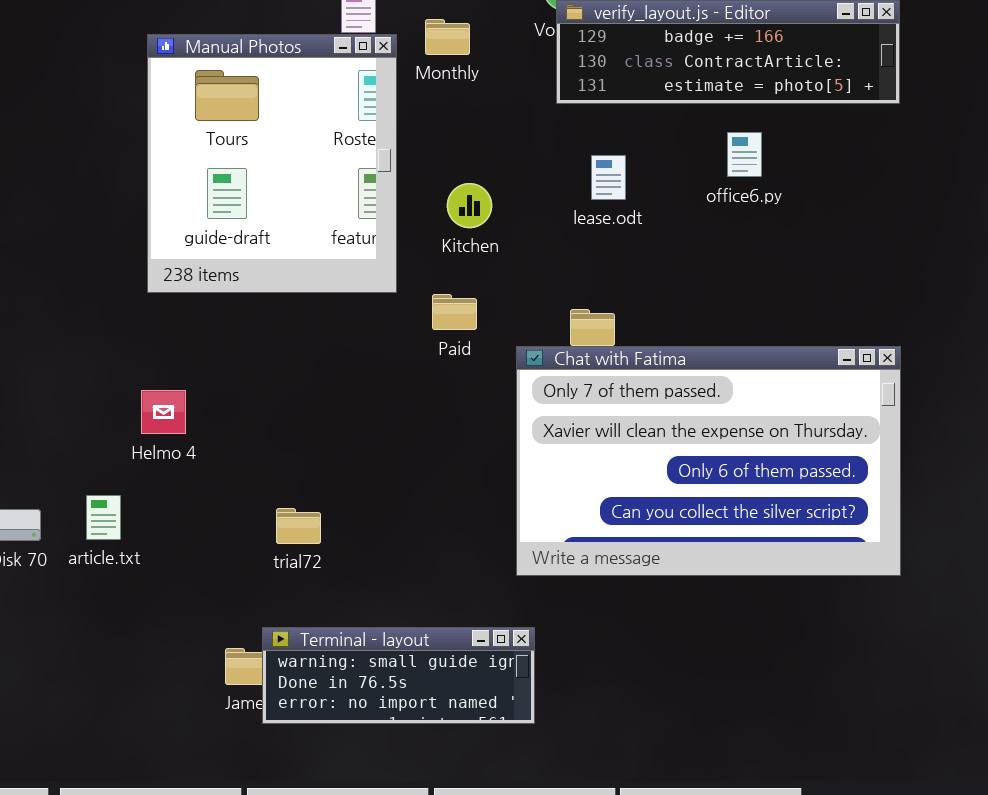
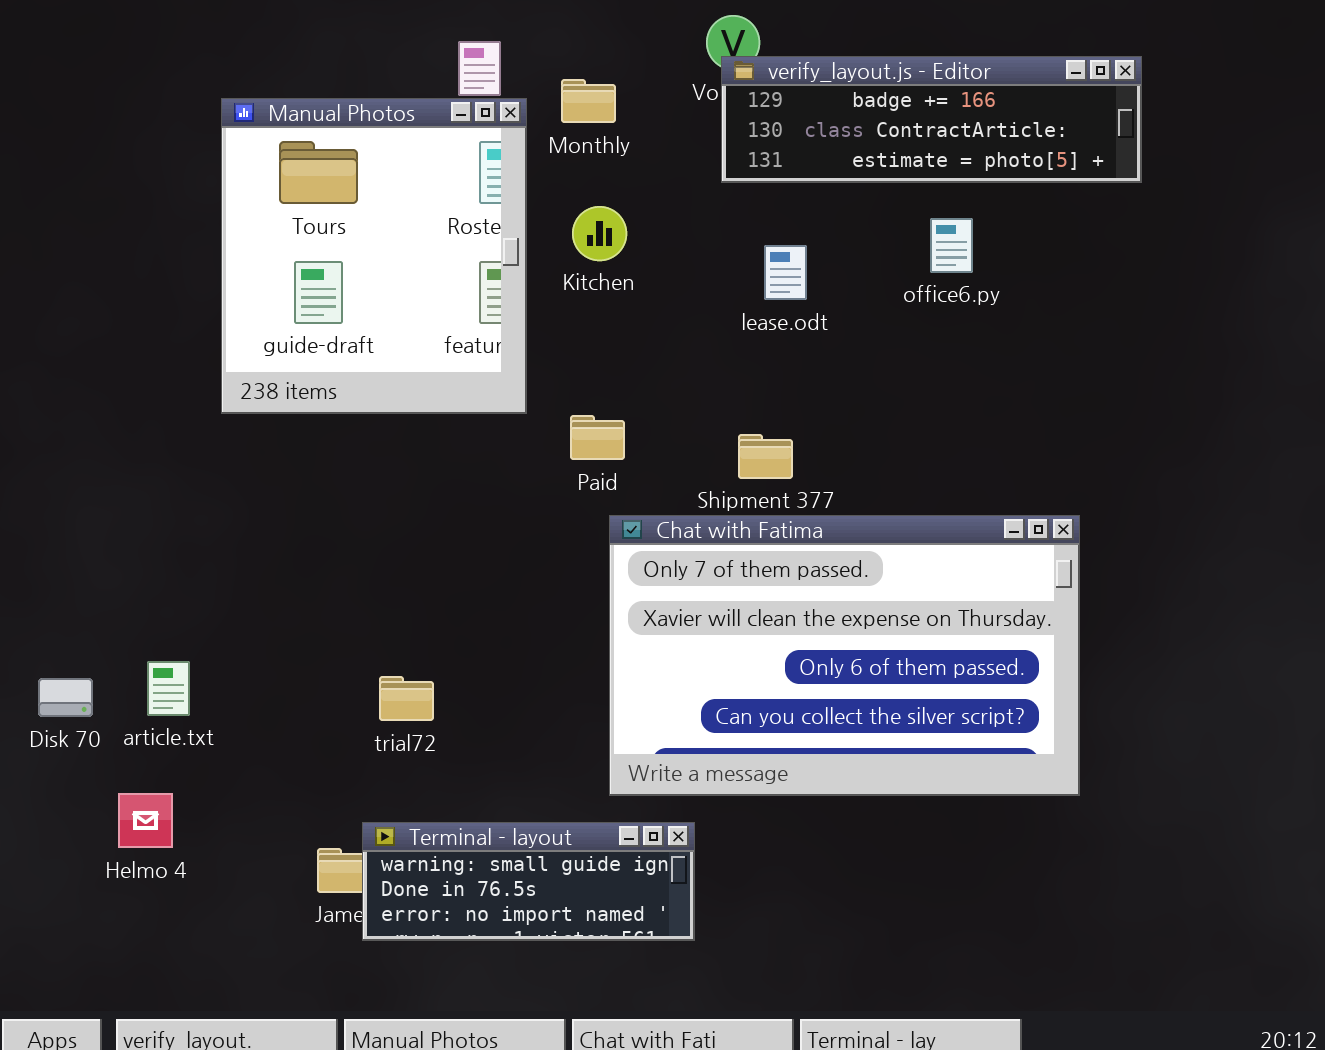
Kitchen: [447,183,492,228] -> [572,206,627,261], moved
Chat with Fatima: [516,346,901,576] -> [609,515,1080,796], moved
Helmo 4: [141,390,186,434] -> [118,793,173,848], moved

